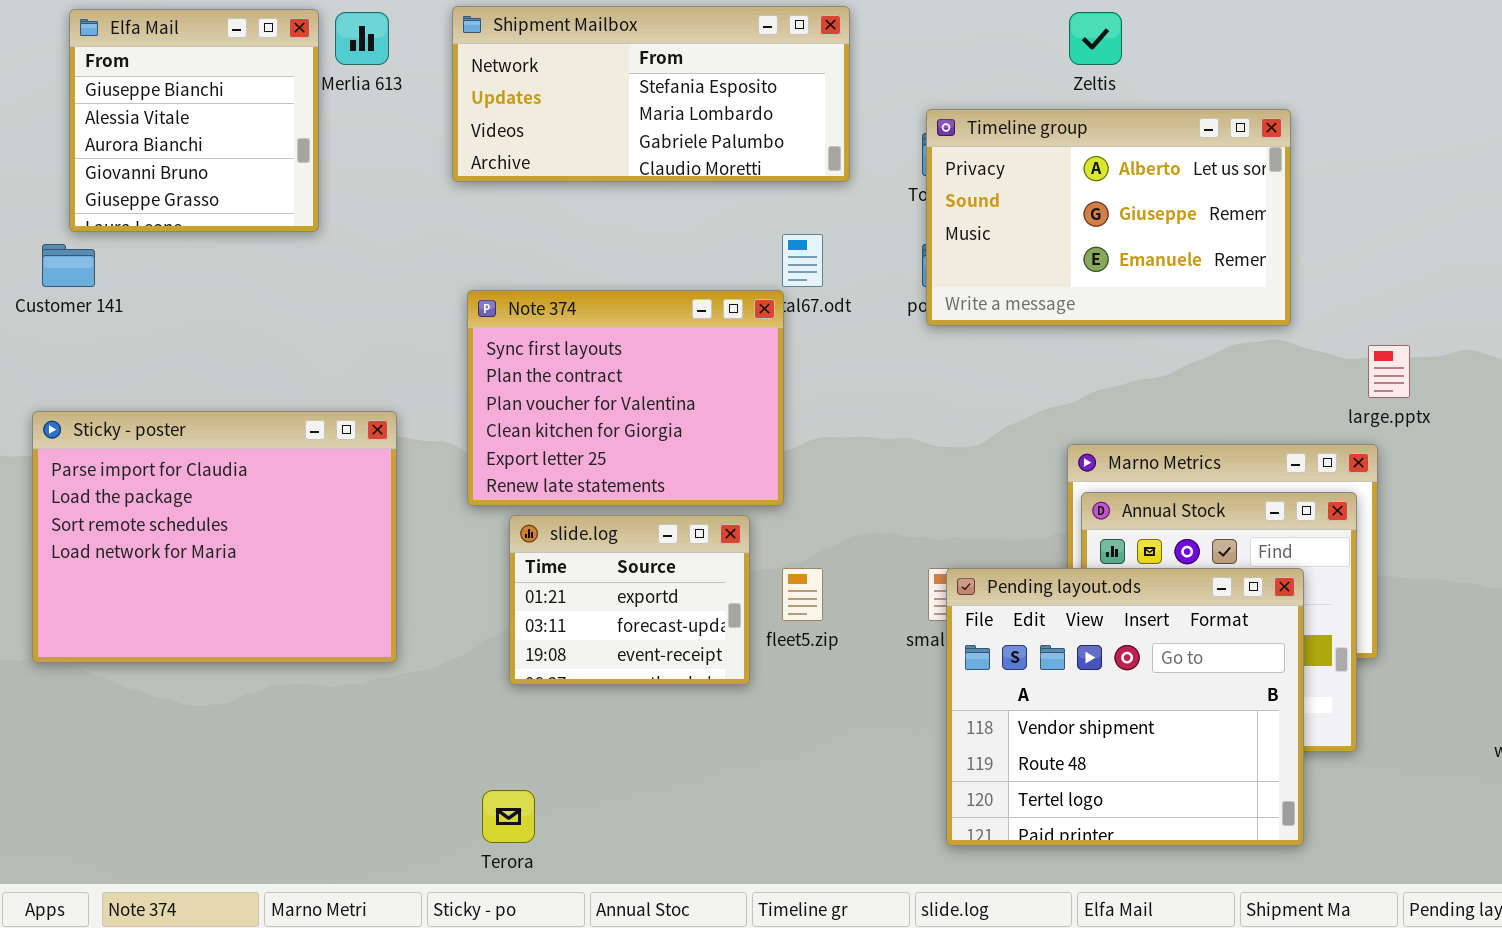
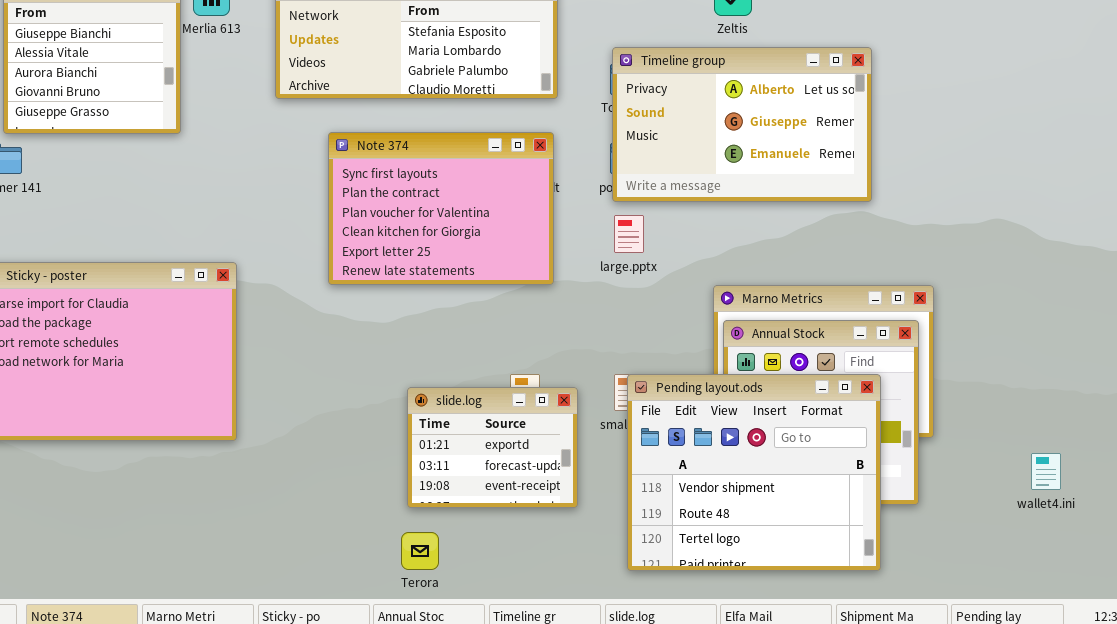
Note 374: [467,290,784,506] -> [328,132,554,285], moved
large.pptx: [1368,345,1410,398] -> [614,215,644,253], moved
slide.log: [509,515,750,685] -> [407,387,578,508], moved
Terora: [482,790,535,843] -> [401,532,439,570], moved

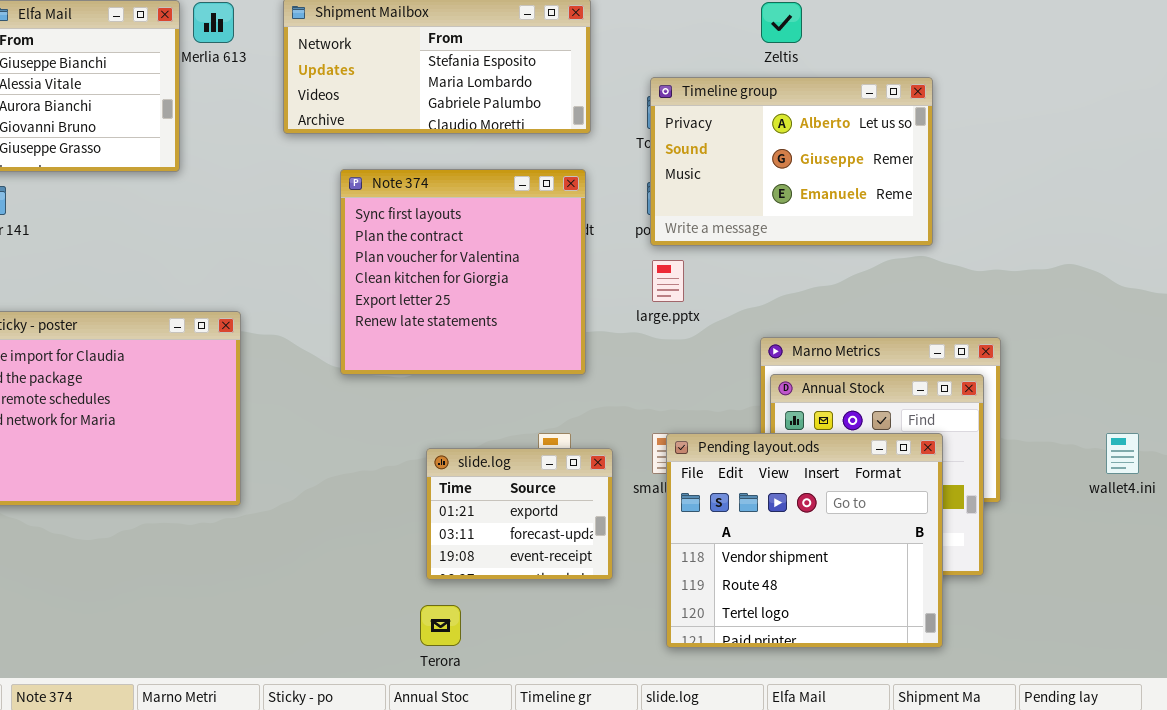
Note 374: [328,132,554,285] -> [340,169,586,375], resized
wallet4.ini: [1031,453,1061,490] -> [1106,433,1139,474], moved

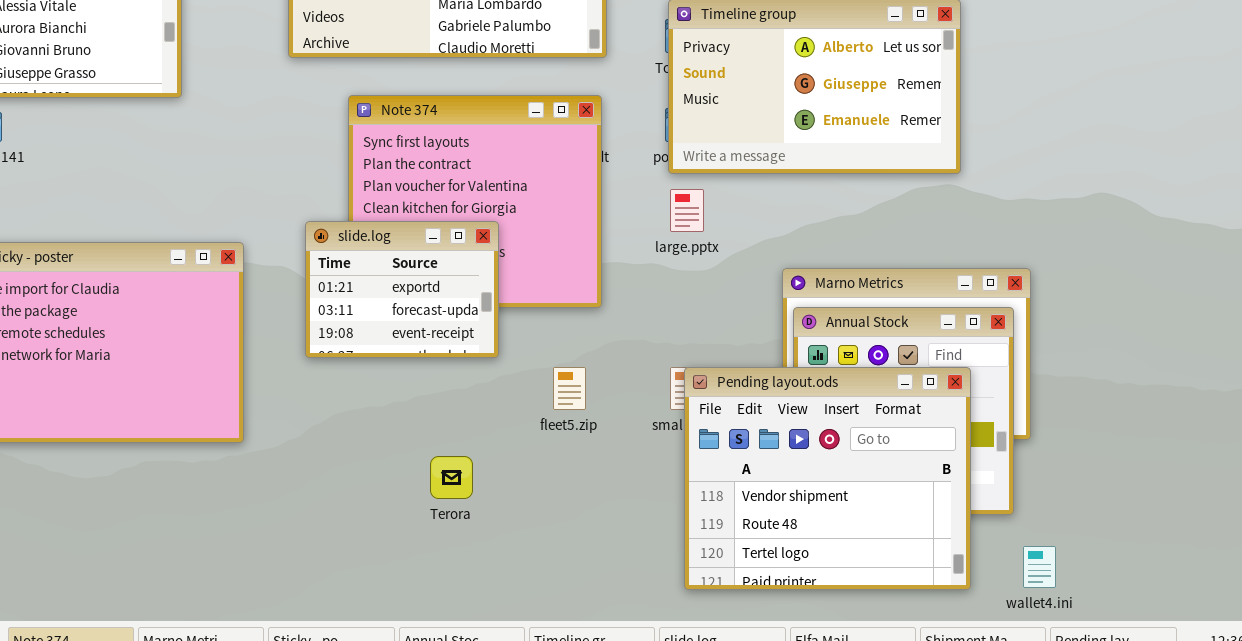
wallet4.ini: [1106,433,1139,474] -> [1023,546,1056,588], moved
slide.log: [426,448,613,580] -> [305,221,499,358], moved
Terora: [420,605,461,646] -> [430,456,473,499], moved

